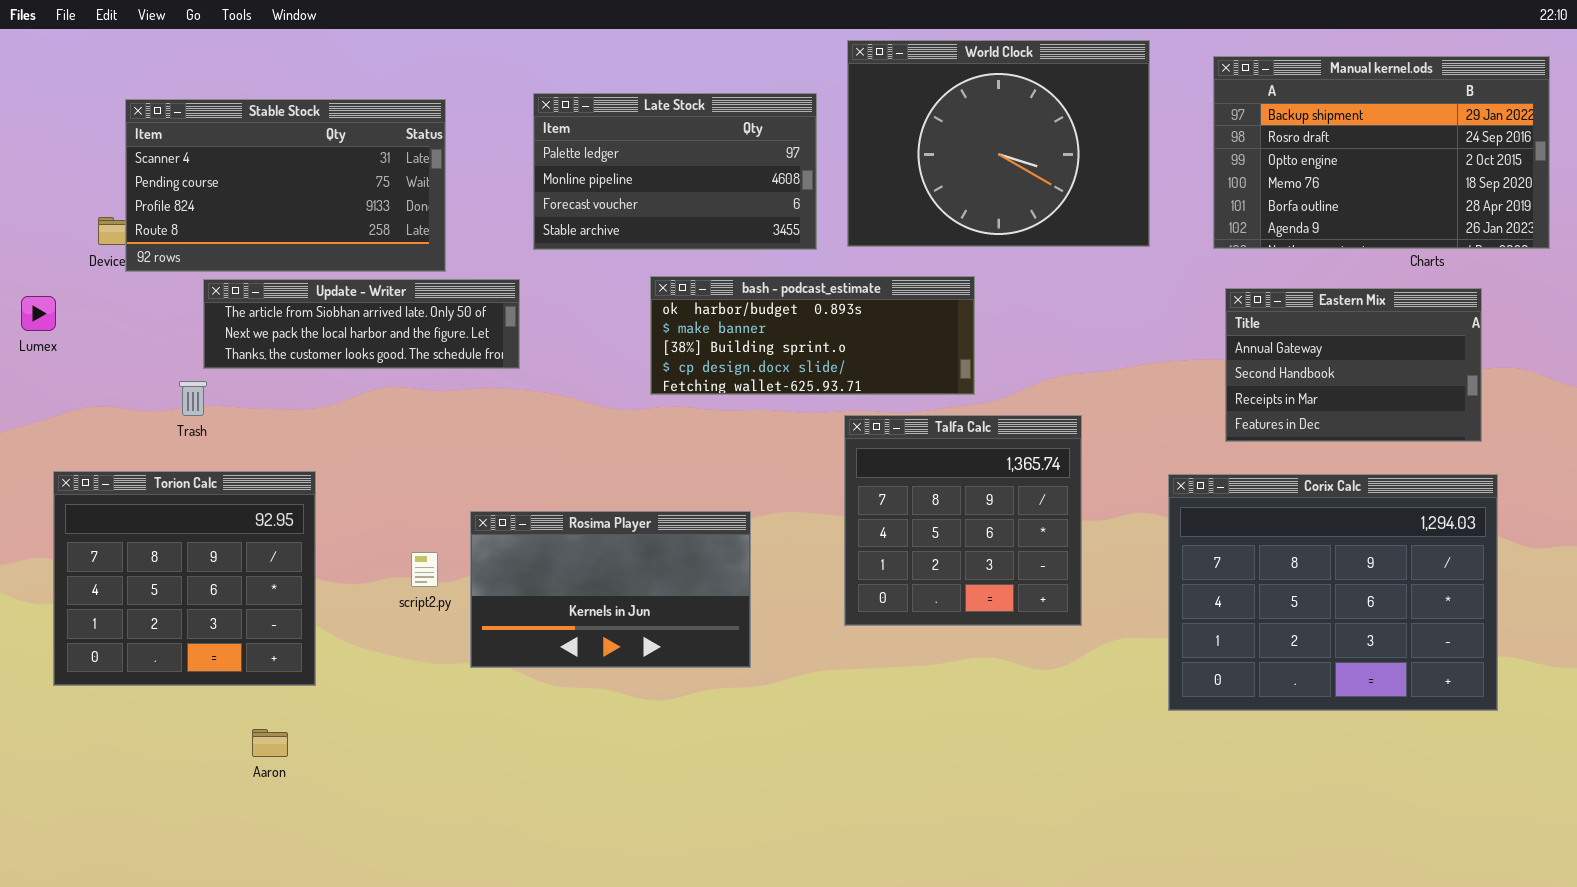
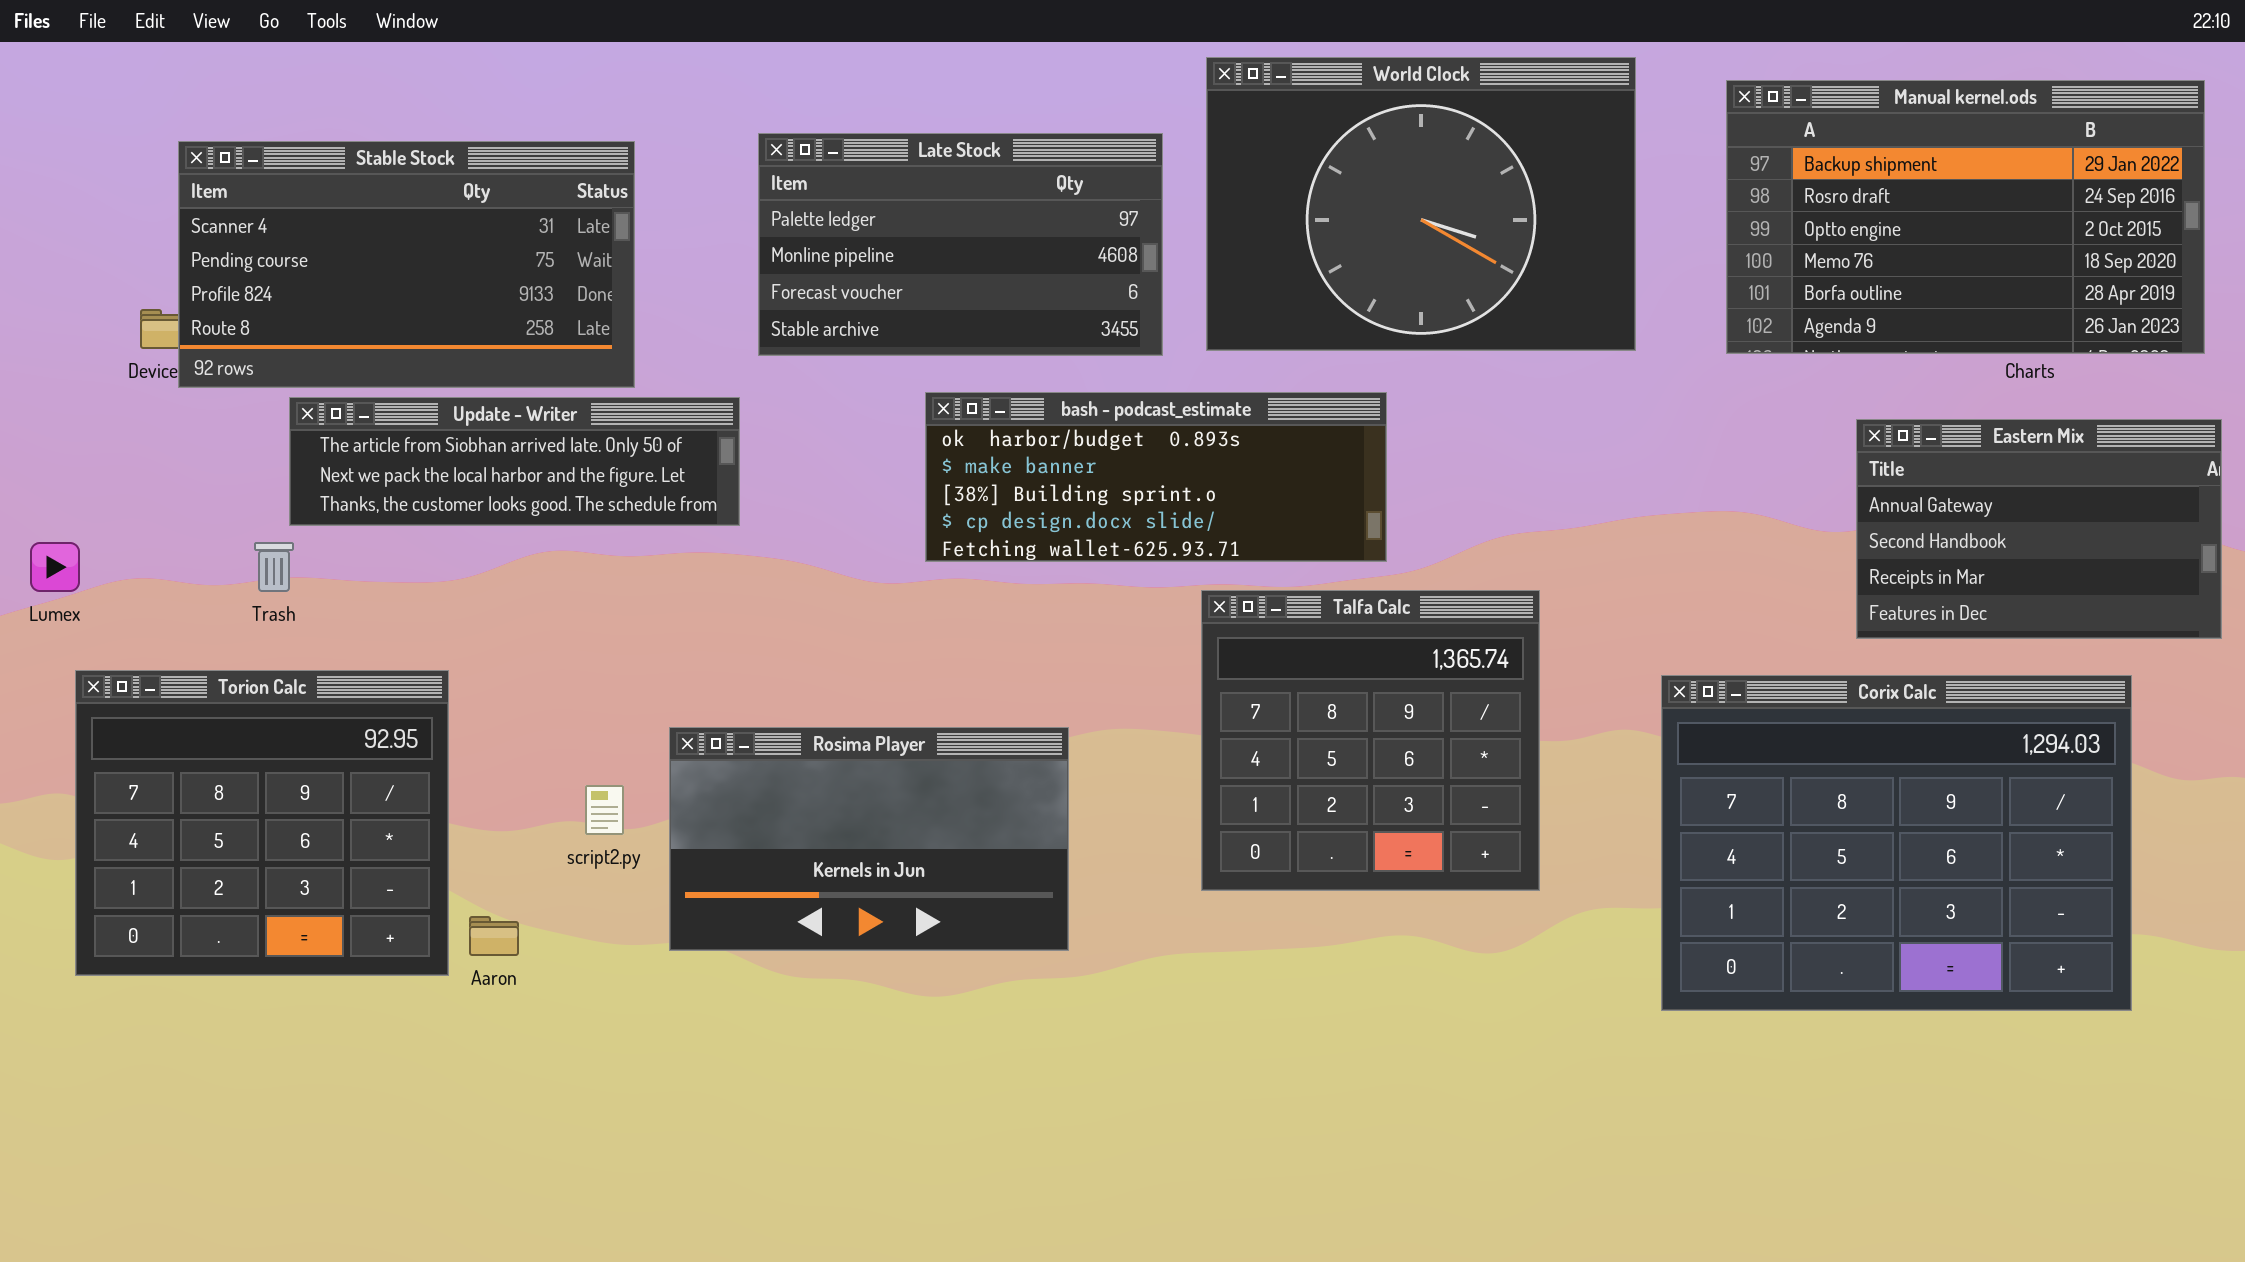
Eastern Mix: [1225,288,1482,442] -> [1856,419,2222,639], moved
Lumex: [21,296,56,331] -> [30,542,80,592], moved
Aaron: [252,729,288,757] -> [469,916,519,956], moved

